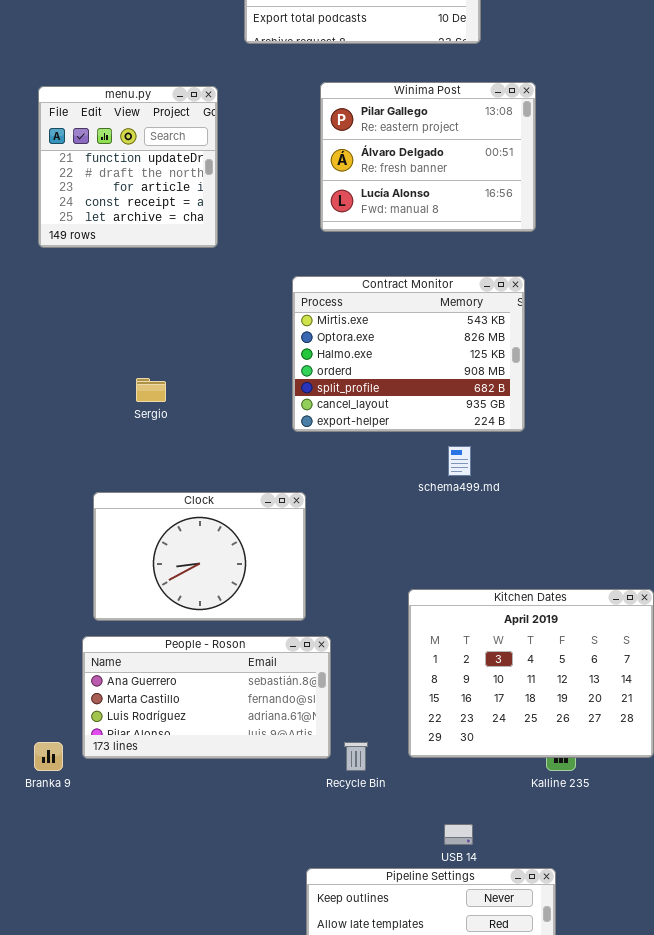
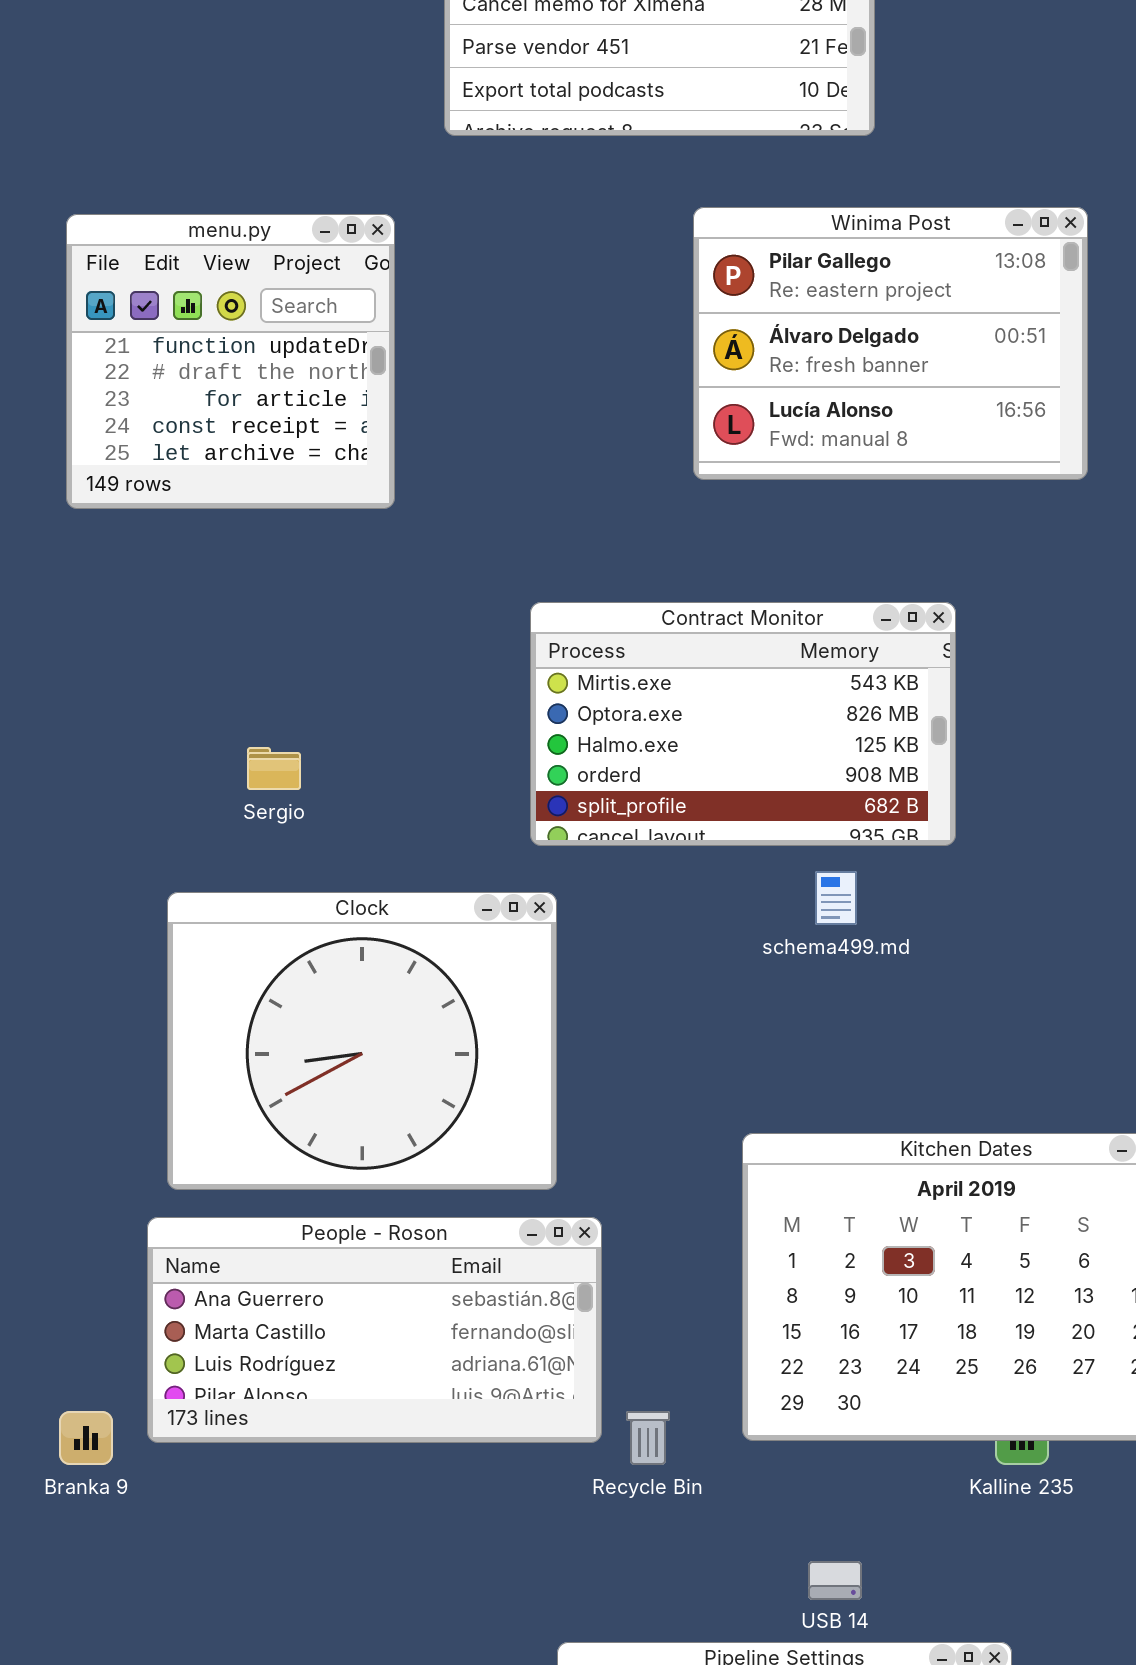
Winima Post: [320,82,536,232] -> [693,207,1088,480], moved
Contract Monitor: [292,276,525,432] -> [530,602,956,846], resized
Clock: [93,492,306,621] -> [167,892,557,1190], resized

